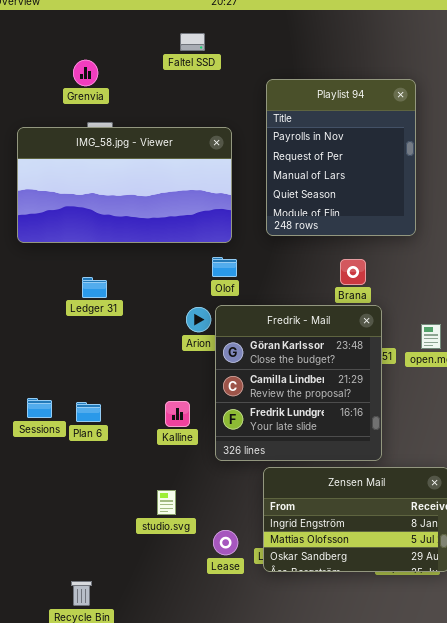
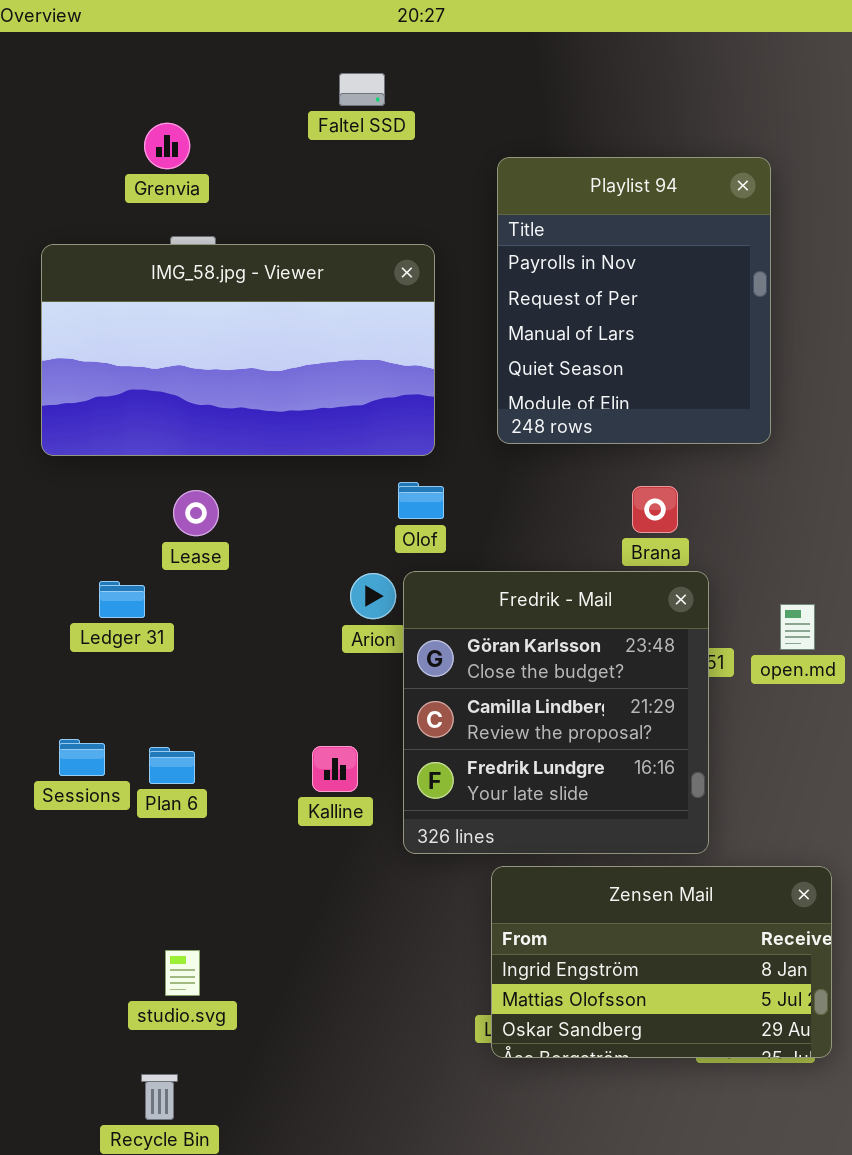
Ledger 31: [82,277,107,298] -> [99,581,145,618], moved
studio.svg: [157,490,176,515] -> [165,950,200,996], moved
Lease: [213,530,238,555] -> [173,490,219,536], moved

